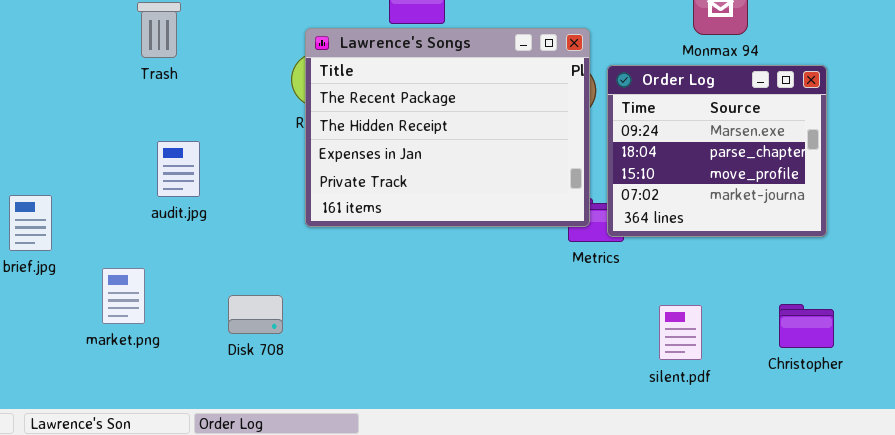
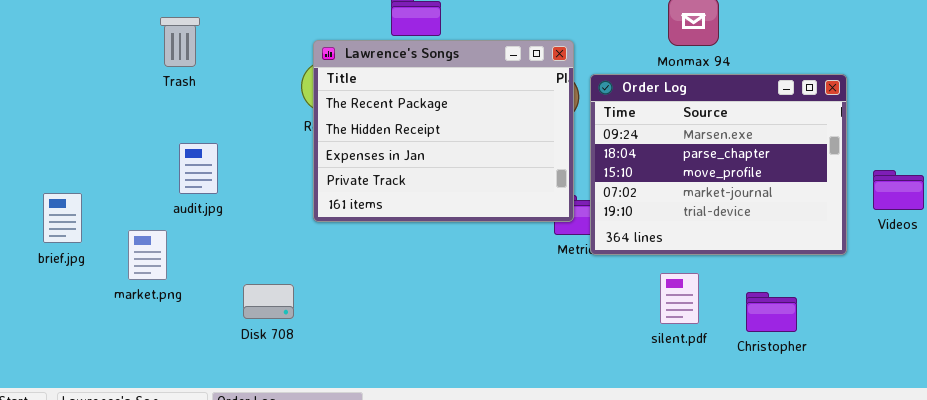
Order Log: [607,65,827,237] -> [590,74,847,255], resized
market.png: [102,268,145,324] -> [128,230,167,280], moved
silent.pdf: [659,305,702,360] -> [660,273,699,324], moved

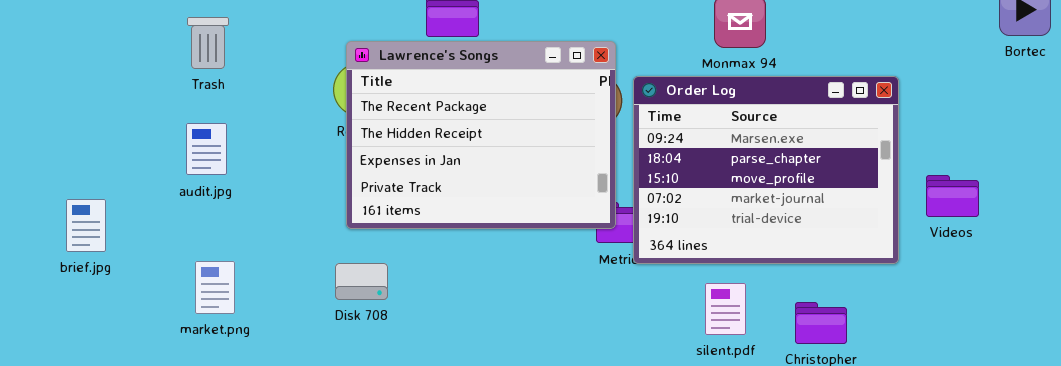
audit.jpg: [179,143,218,194] -> [186,123,227,175], moved
market.png: [128,230,167,280] -> [195,261,235,314], moved
Disk 708: [243,284,294,319] -> [335,263,388,300], moved

